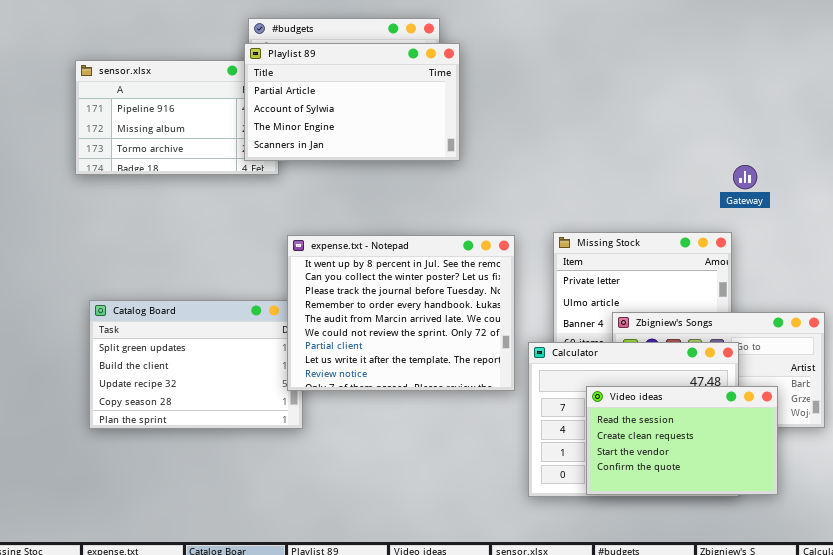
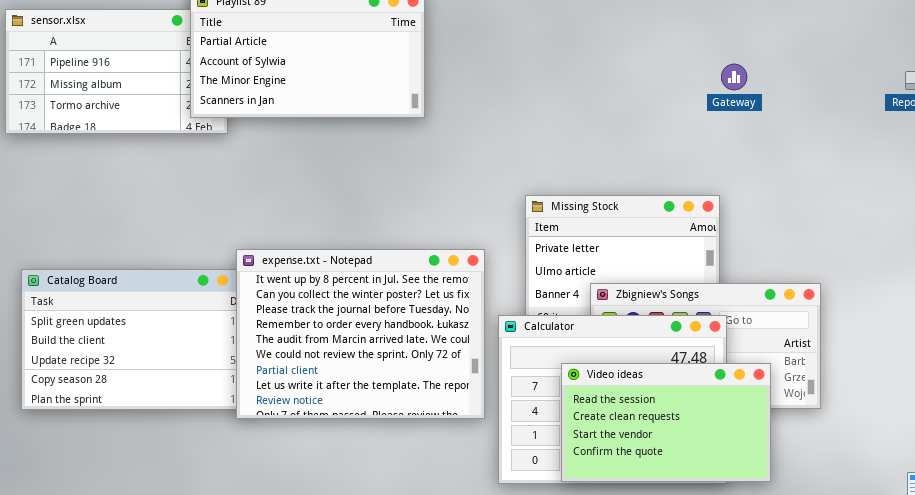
Gateway: [733,165,757,189] -> [721,64,747,90], moved
expense.txt - Notepad: [287,235,515,391] -> [236,249,485,419], moved

